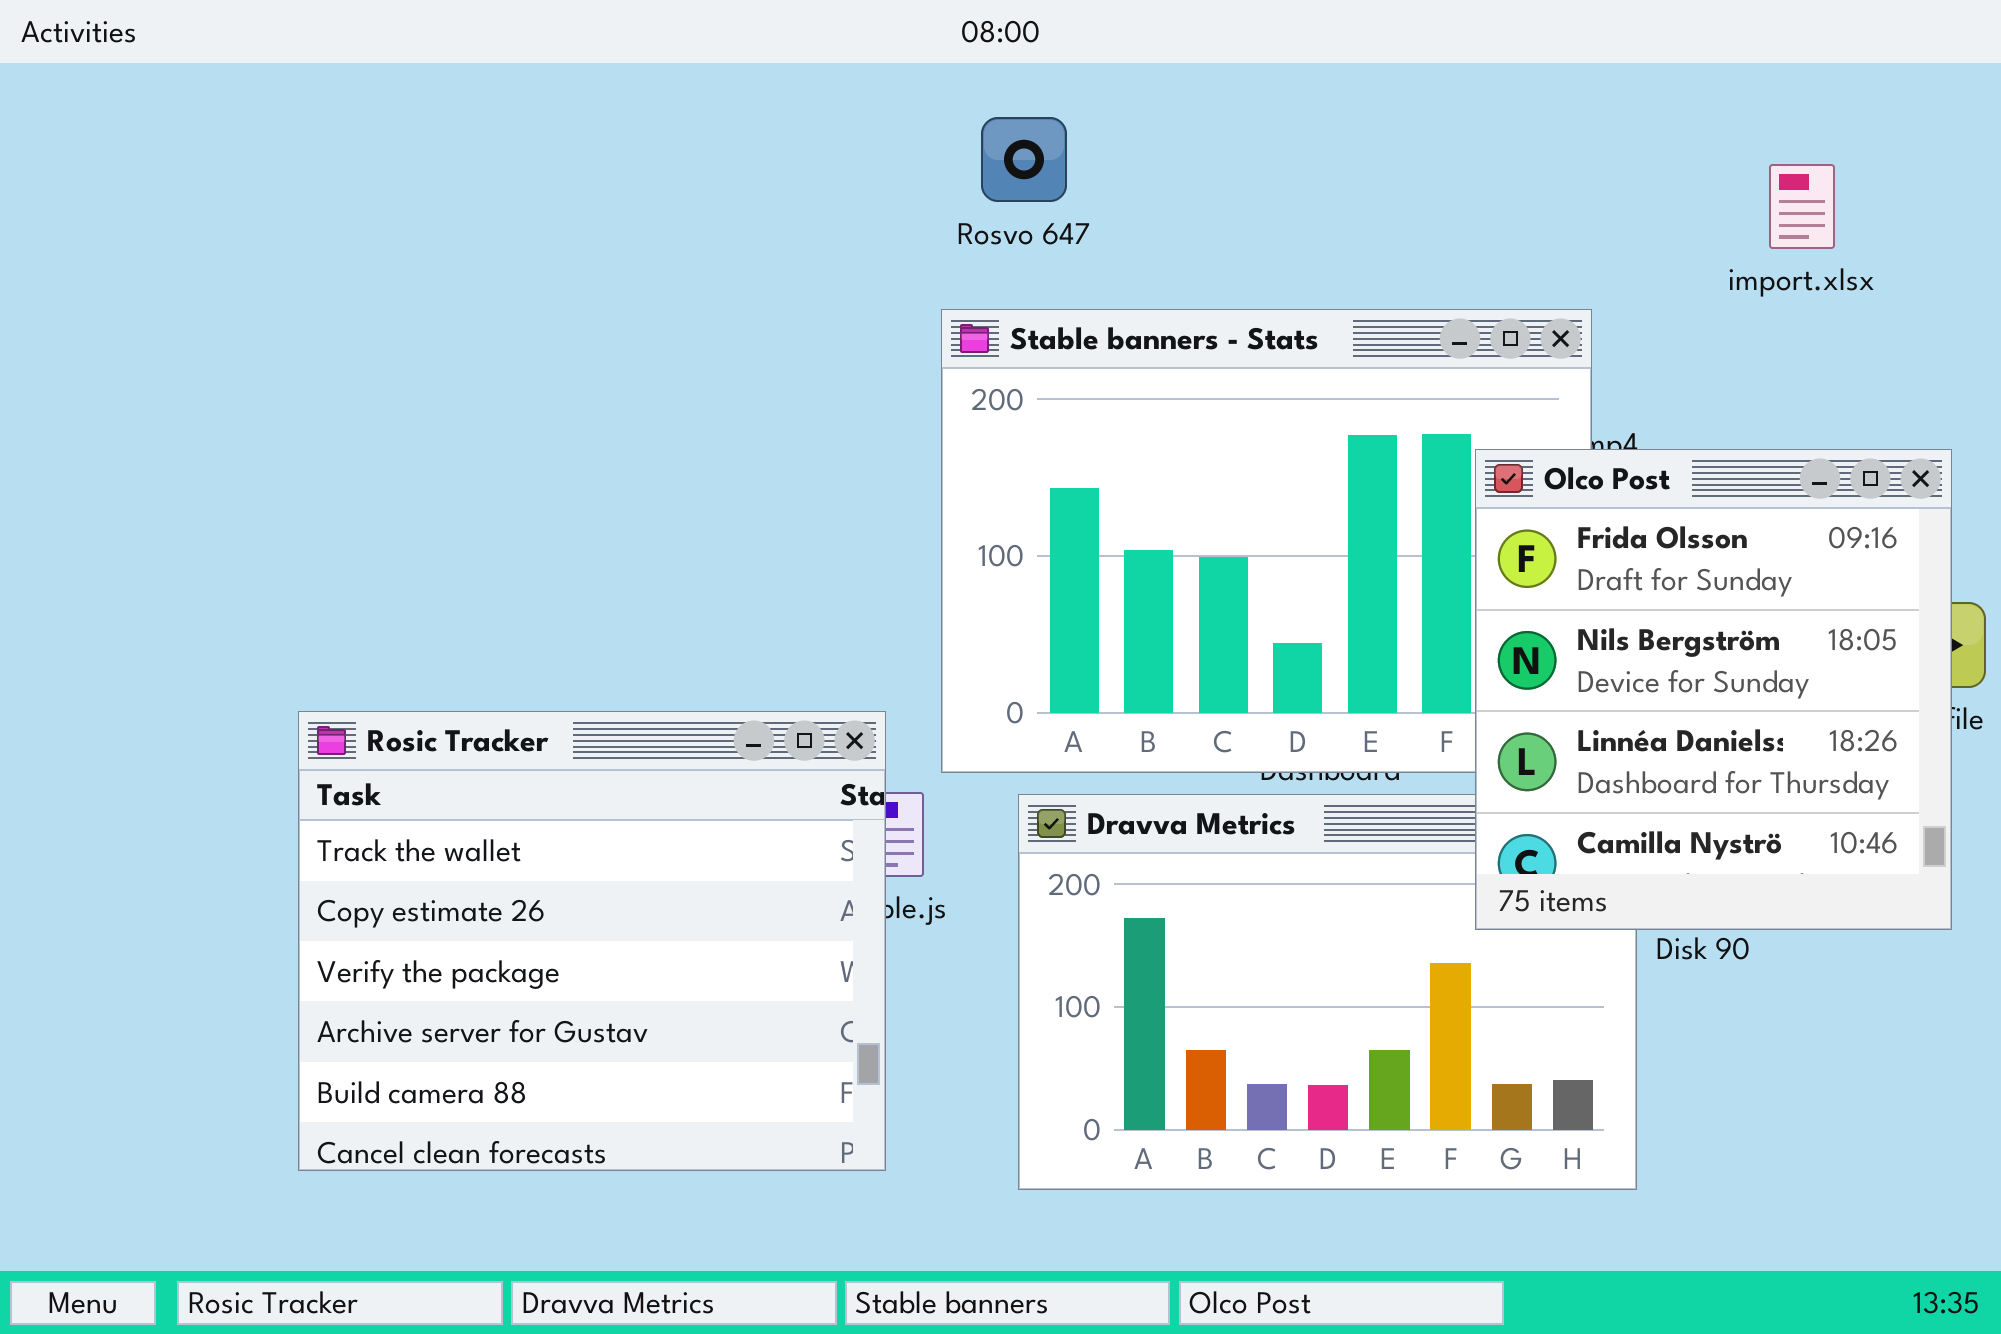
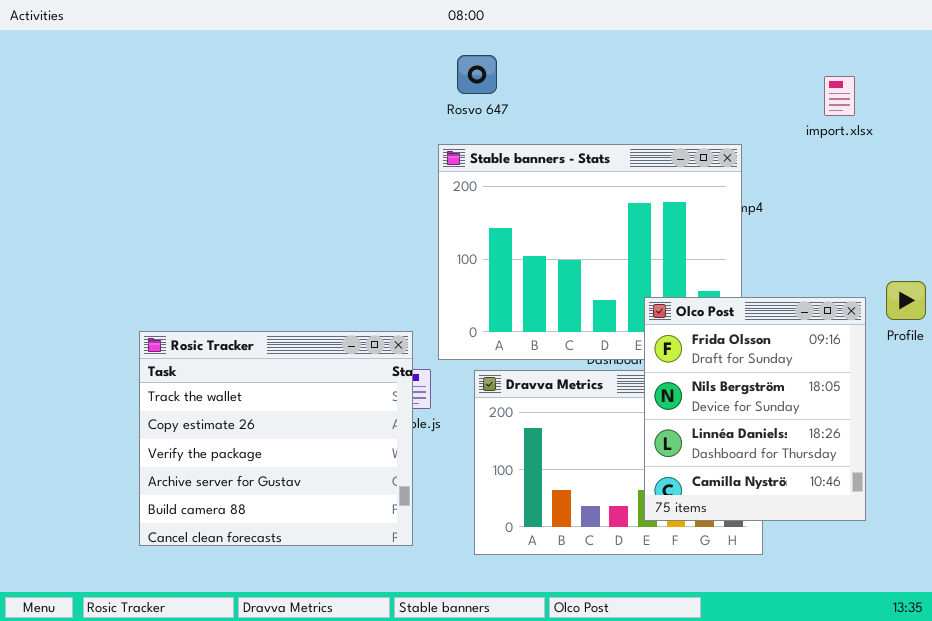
Olco Post: [1475,449,1952,930] -> [644,297,866,521], moved

